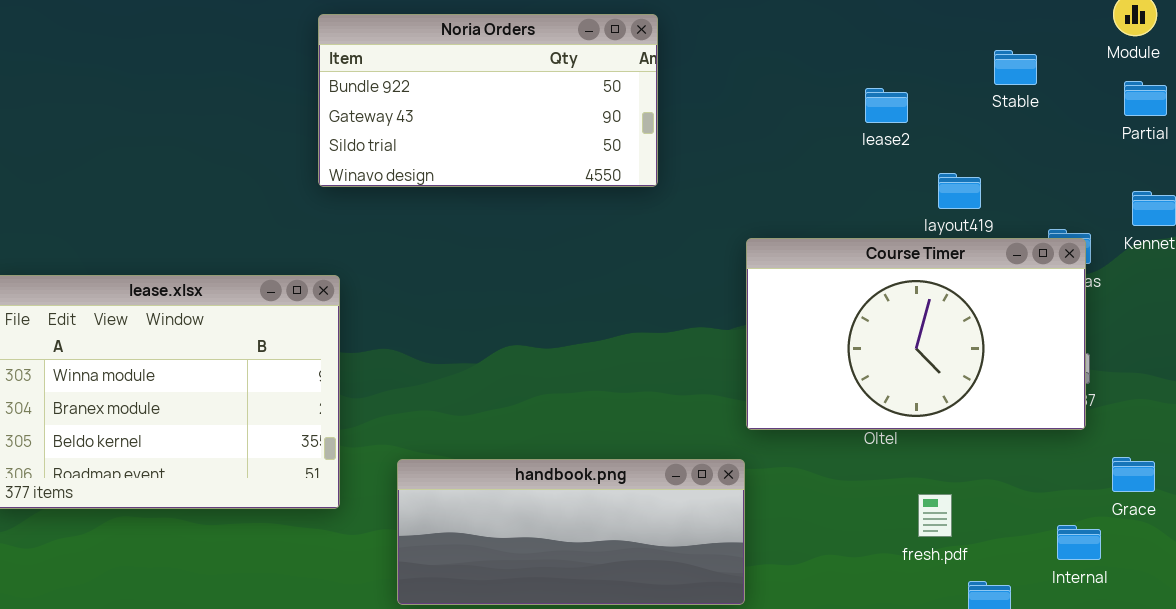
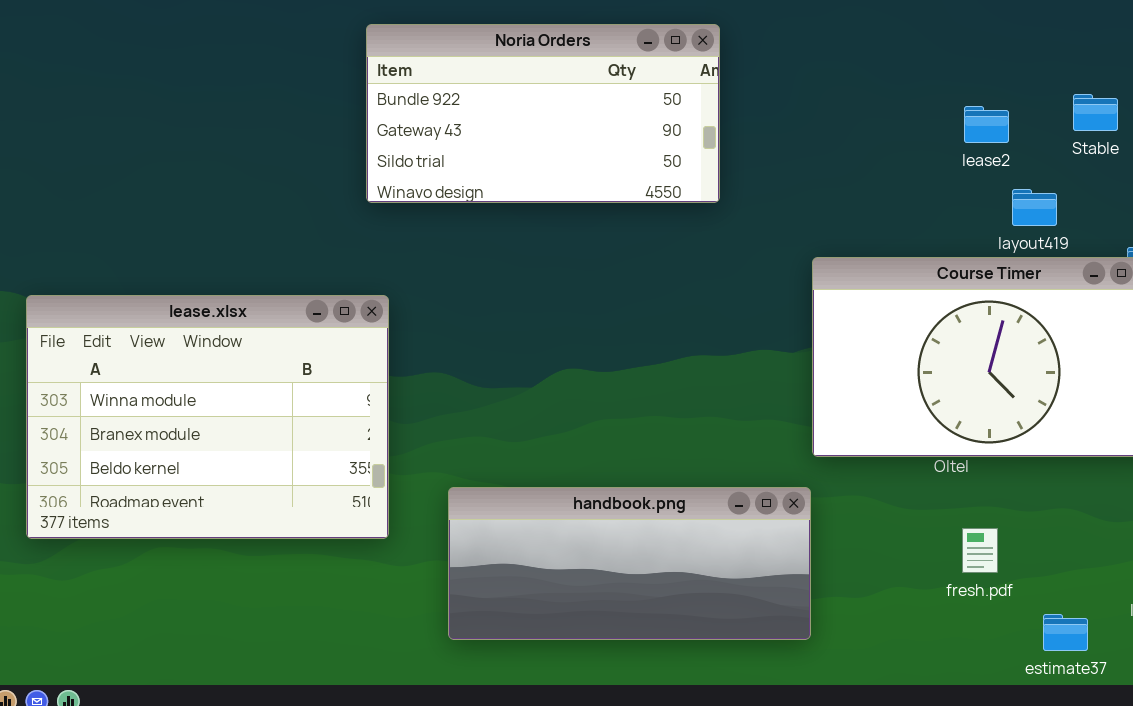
Stable: [994,50,1037,85] -> [1073,94,1118,131], moved
lease2: [865,88,908,123] -> [964,106,1009,143], moved
fresh.pdf: [918,494,952,537] -> [962,528,998,573], moved

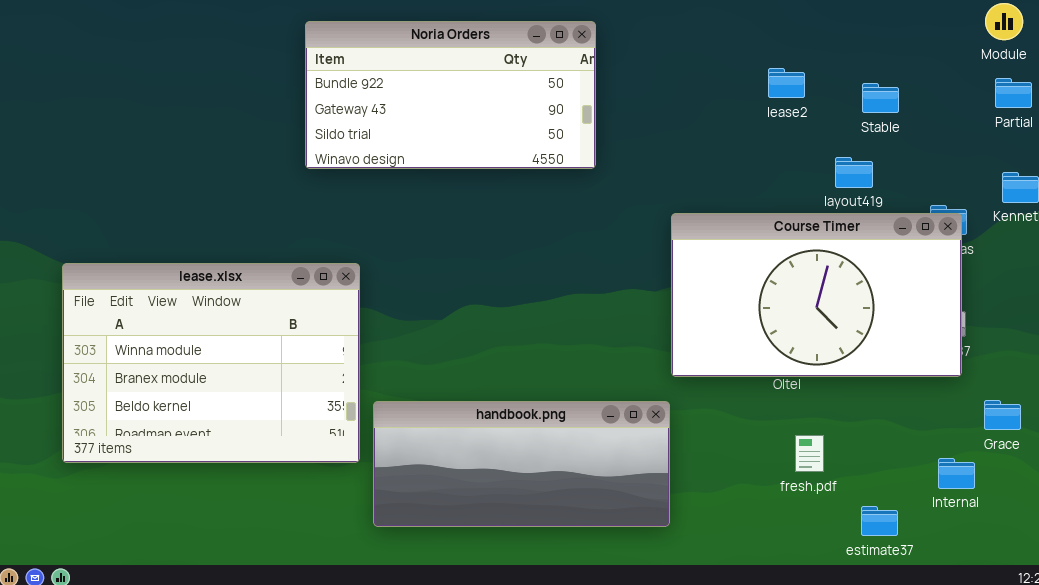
Stable: [1073,94,1118,131] -> [862,83,899,113], moved
lease2: [964,106,1009,143] -> [768,68,805,98], moved
lease.xlsx: [26,295,389,539] -> [62,263,360,463], moved

